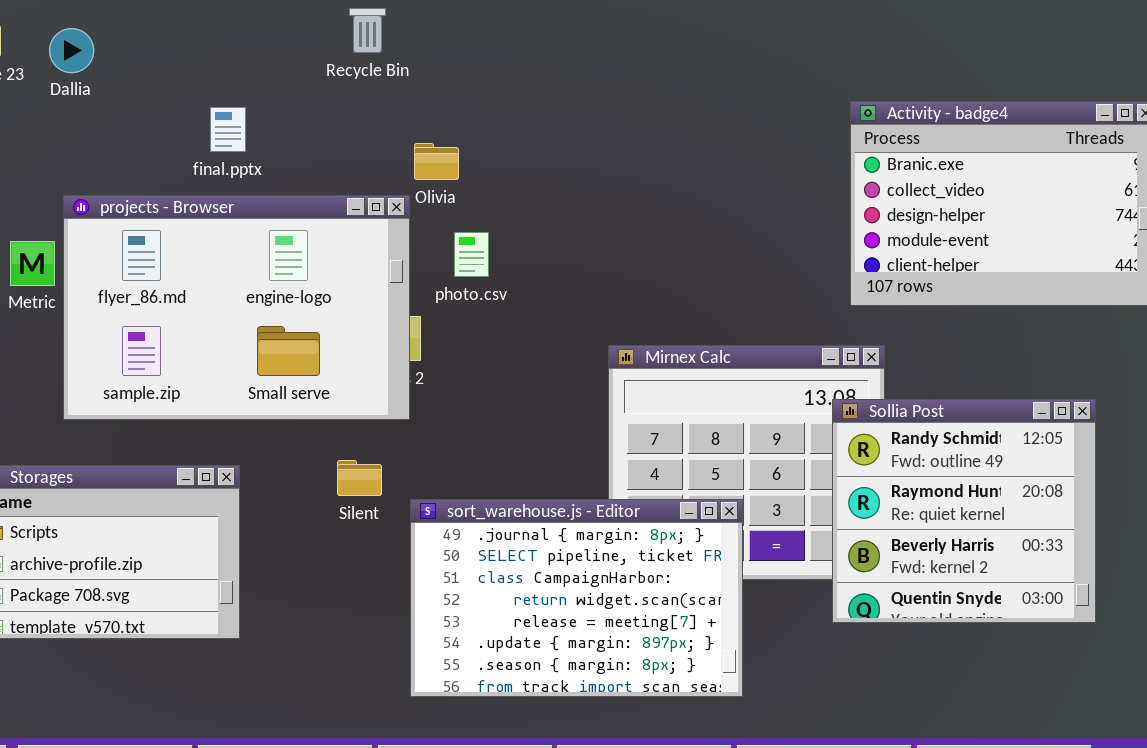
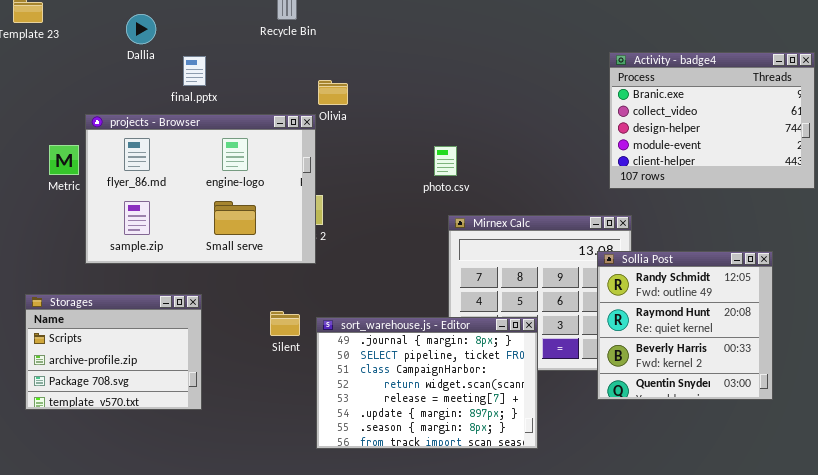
Dallia: [49,28,94,73] -> [126,14,156,44], moved
photo.csv: [454,232,489,277] -> [434,146,457,176], moved
Silent: [337,460,382,496] -> [270,311,300,336], moved

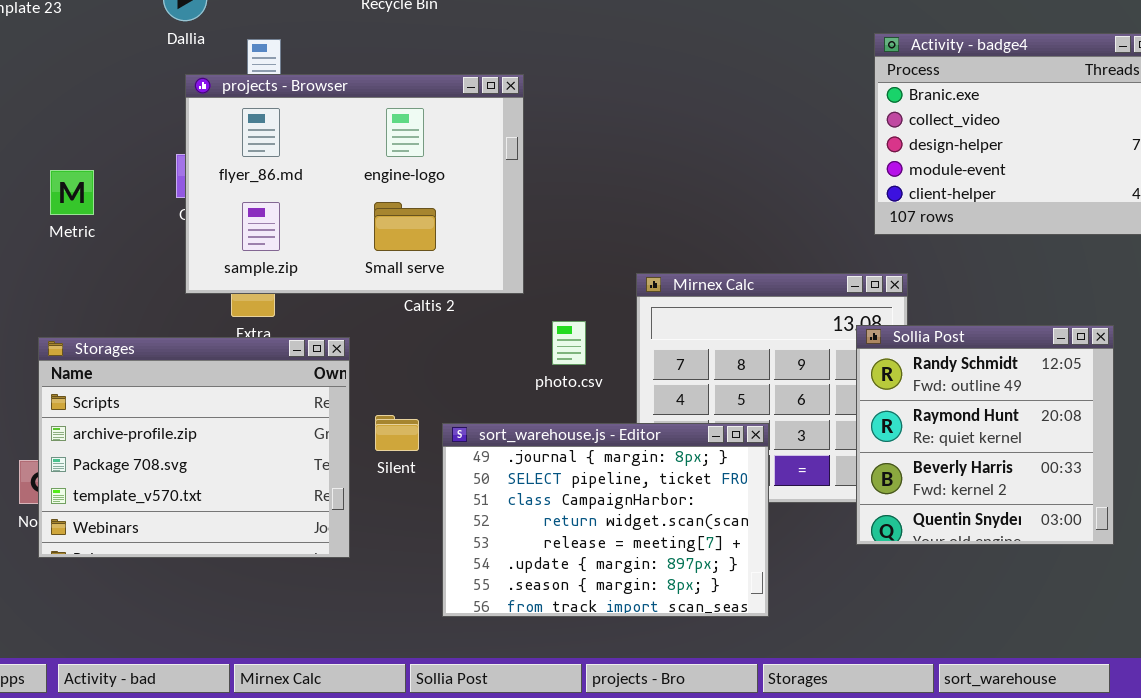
projects - Browser: [85,114,316,264] -> [185,74,524,294], moved
photo.csv: [434,146,457,176] -> [552,321,586,365], moved
Storages: [25,294,202,410] -> [38,337,350,558], moved, resized

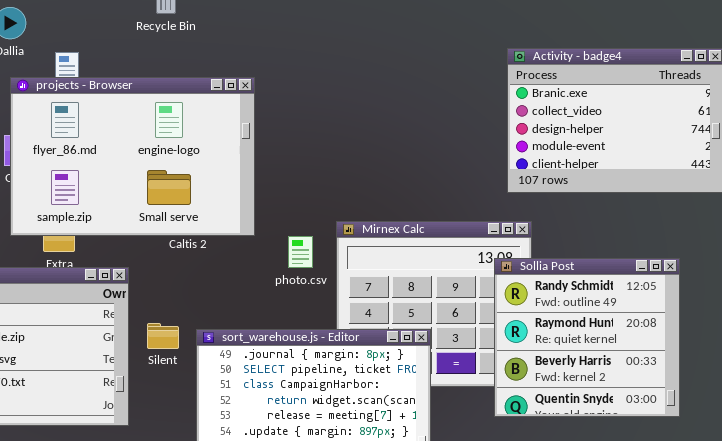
photo.csv: [552,321,586,365] -> [288,236,313,268], moved

